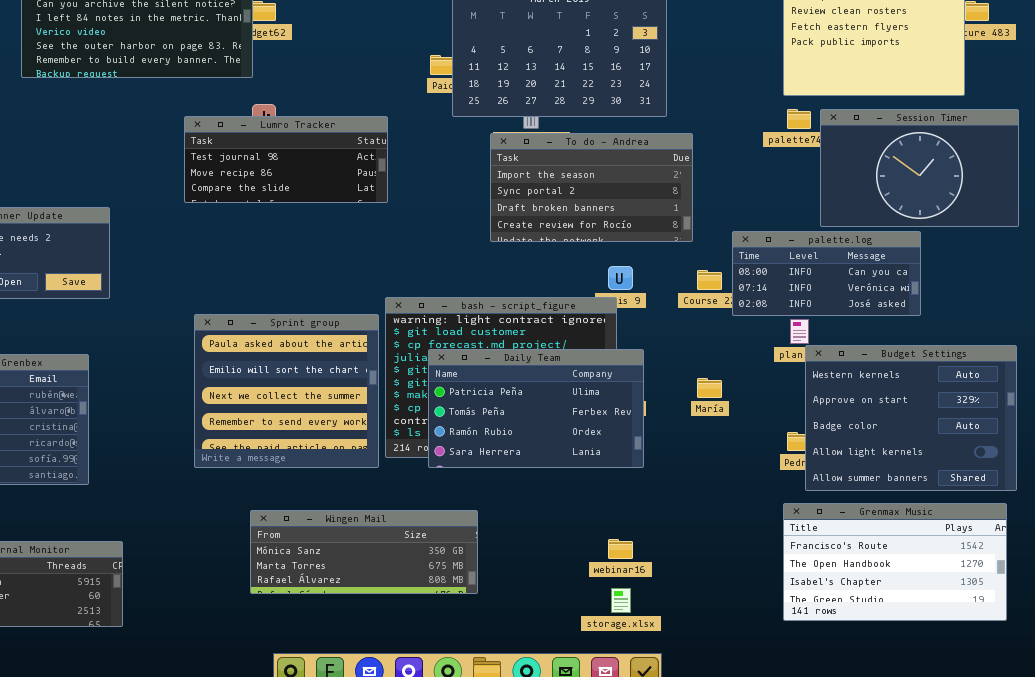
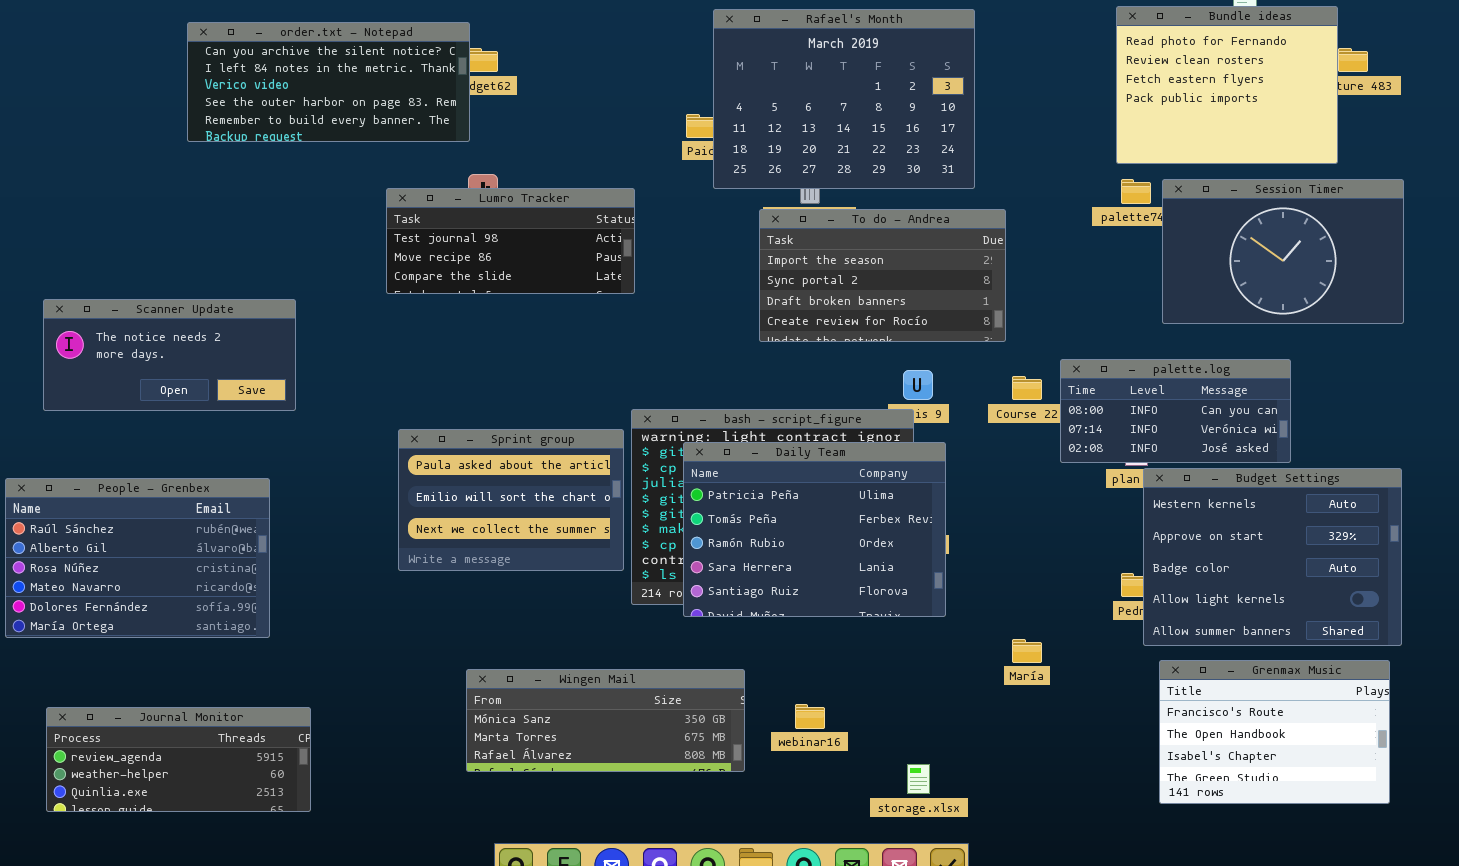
palette.log: [732,231,921,316] -> [1060,359,1291,463], moved
Sprint group: [194,314,379,468] -> [398,429,624,571], resized
Daily Team: [428,349,644,468] -> [683,442,946,617], resized
María: [697,378,722,398] -> [1012,639,1042,663], moved
Grenmax Music: [783,503,1007,621] -> [1159,660,1390,804], resized
webinar16: [608,539,633,559] -> [795,704,825,729], moved

